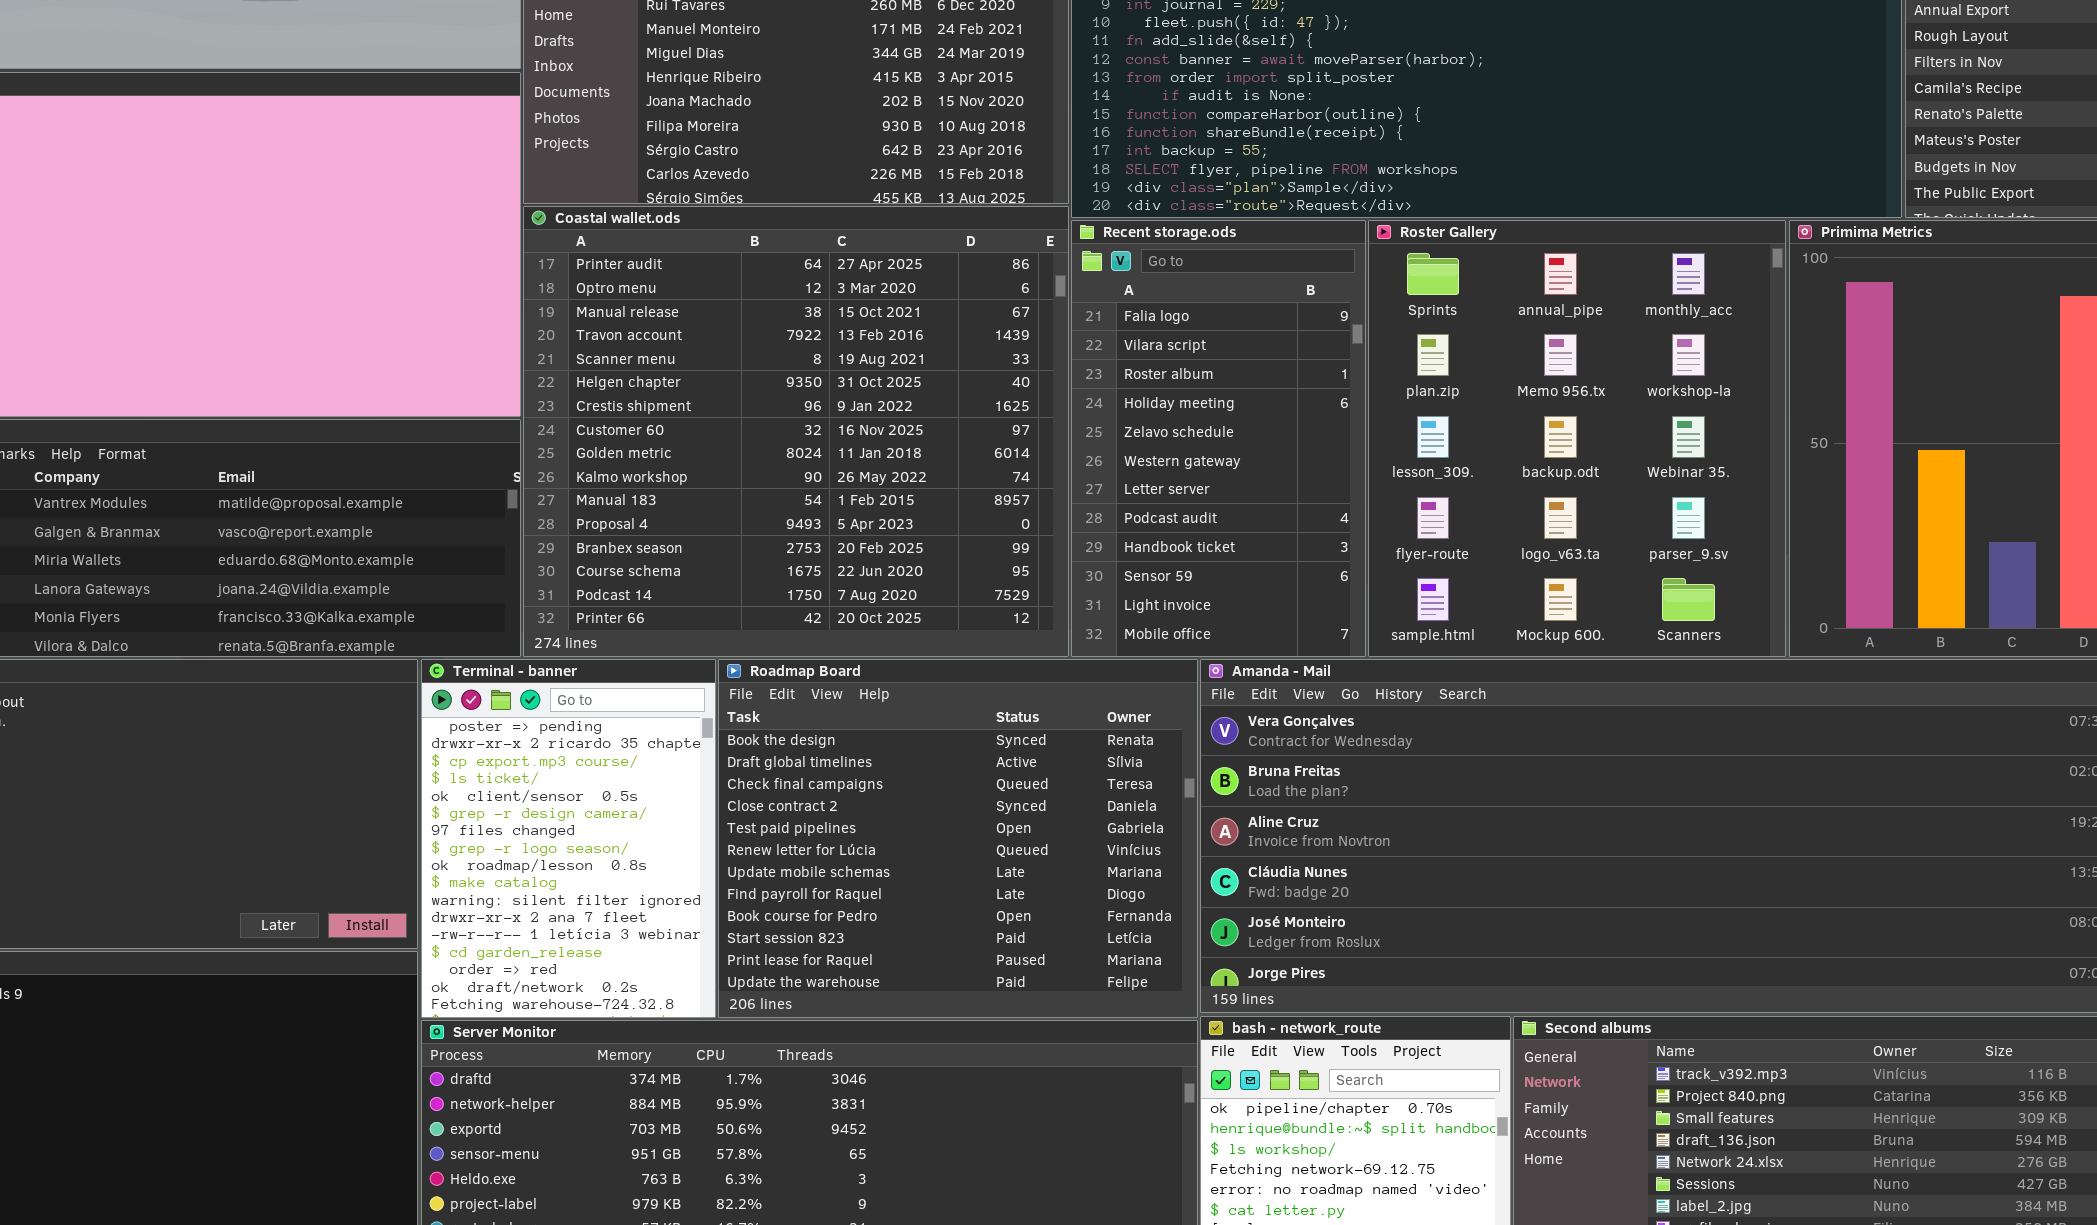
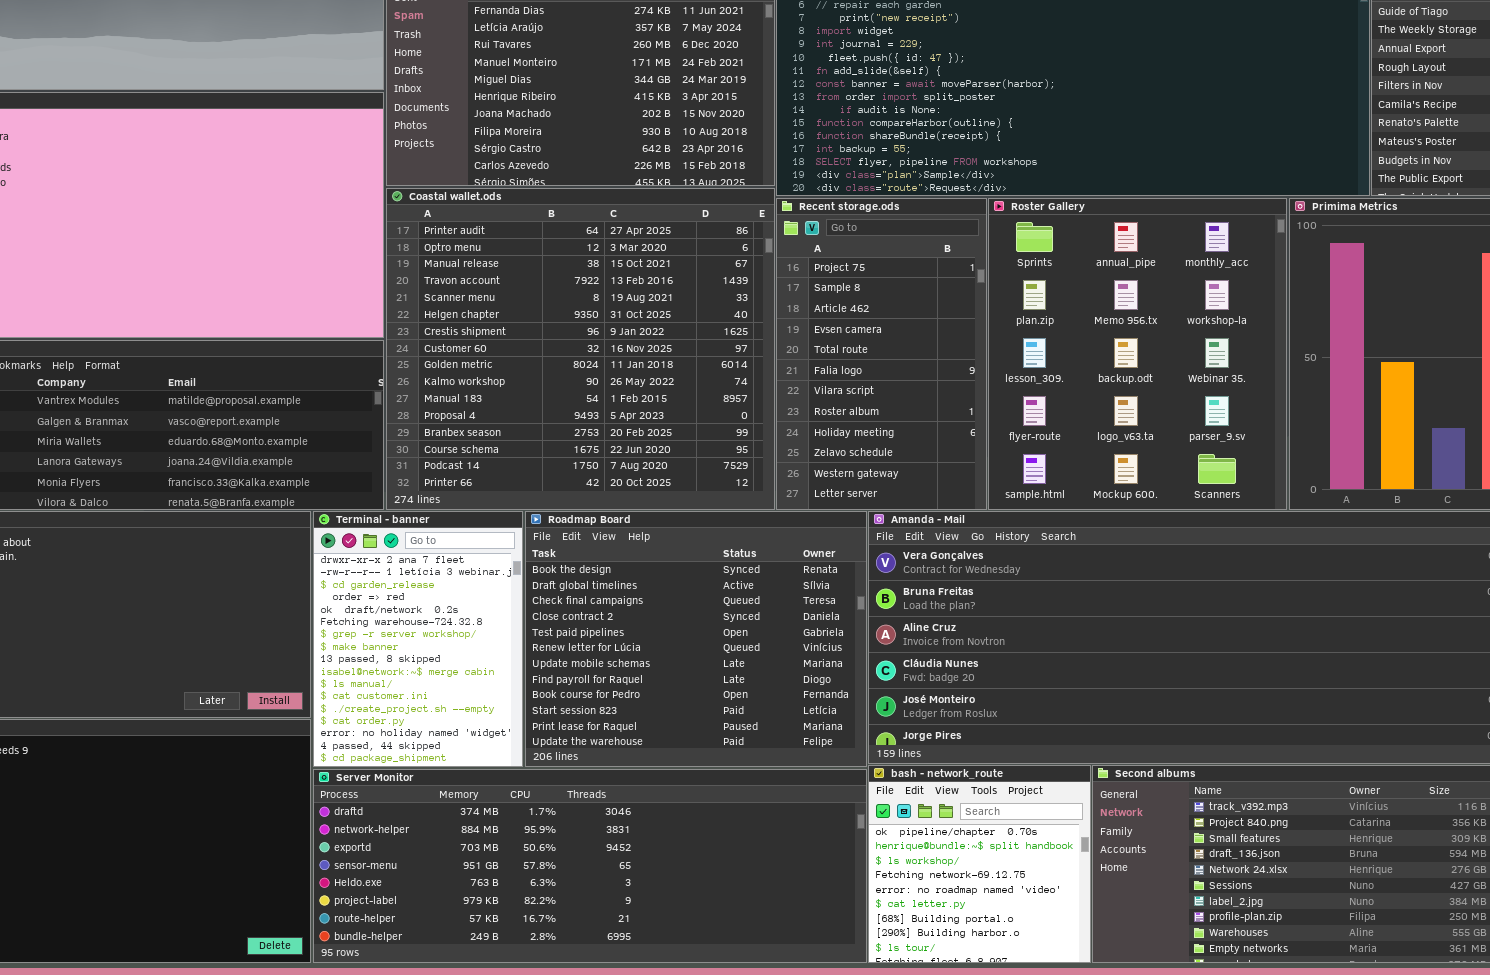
Recent storage.ods: [1071,220,1366,657] -> [776,198,987,510], scrolled up 5 rows
Terminal - banner: [421,659,716,1018] -> [313,511,523,767], scrolled down 11 rows

